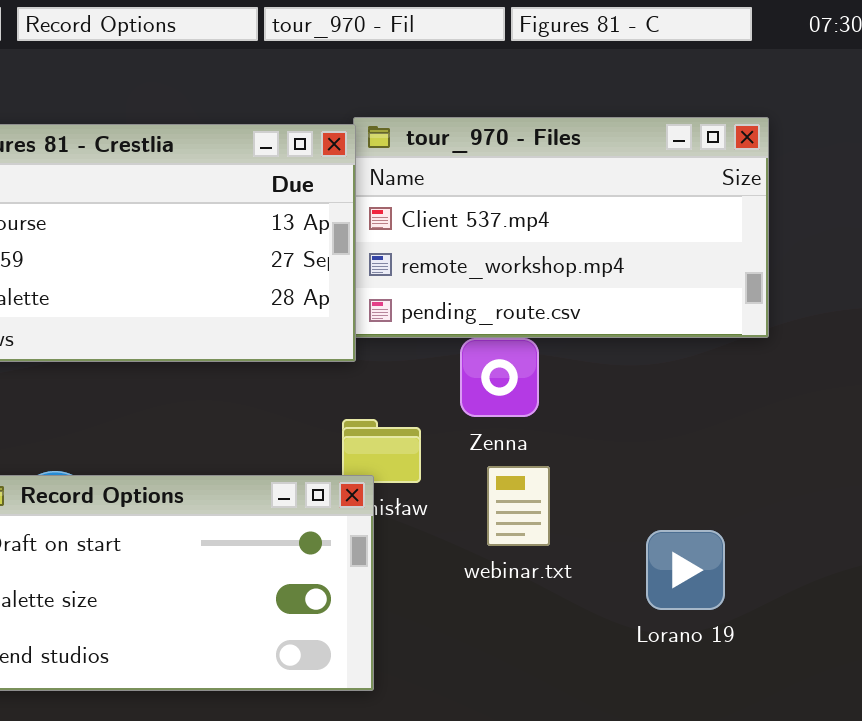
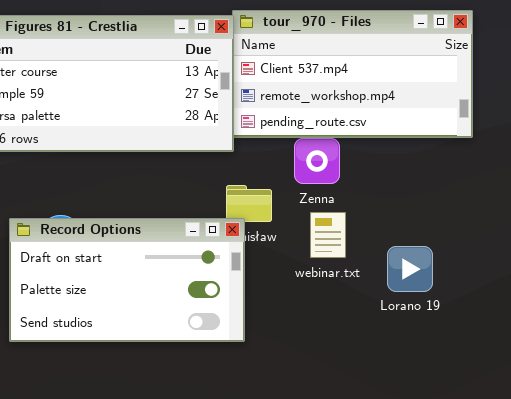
Lorano 19: [646,530,725,610] -> [387,246,433,292], moved

